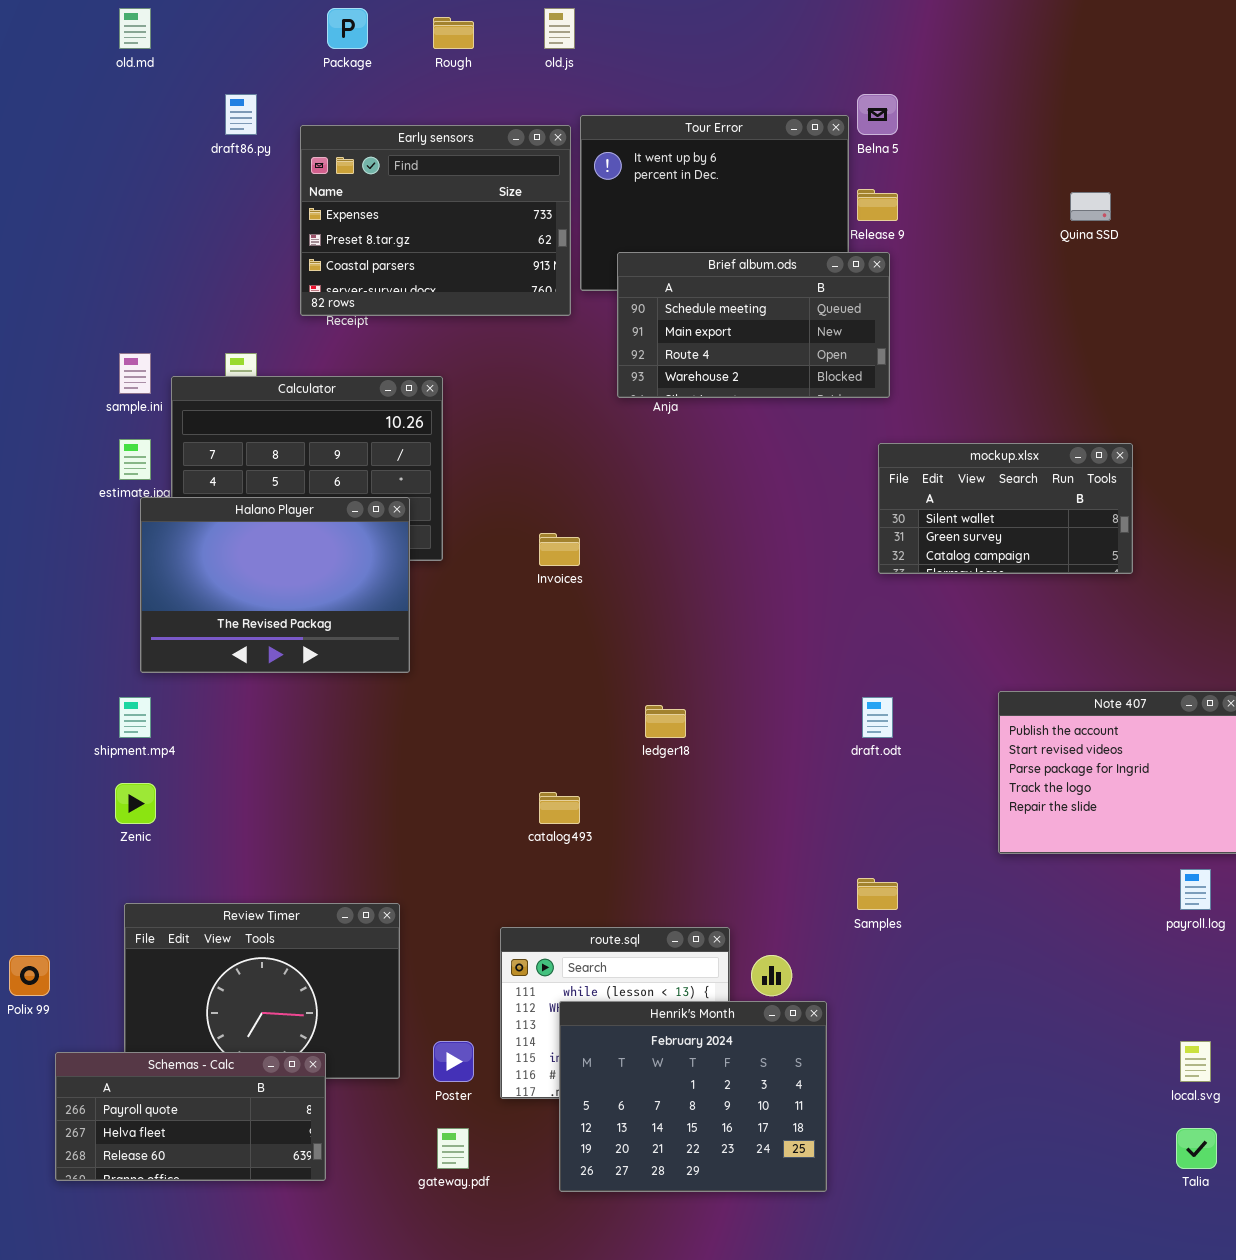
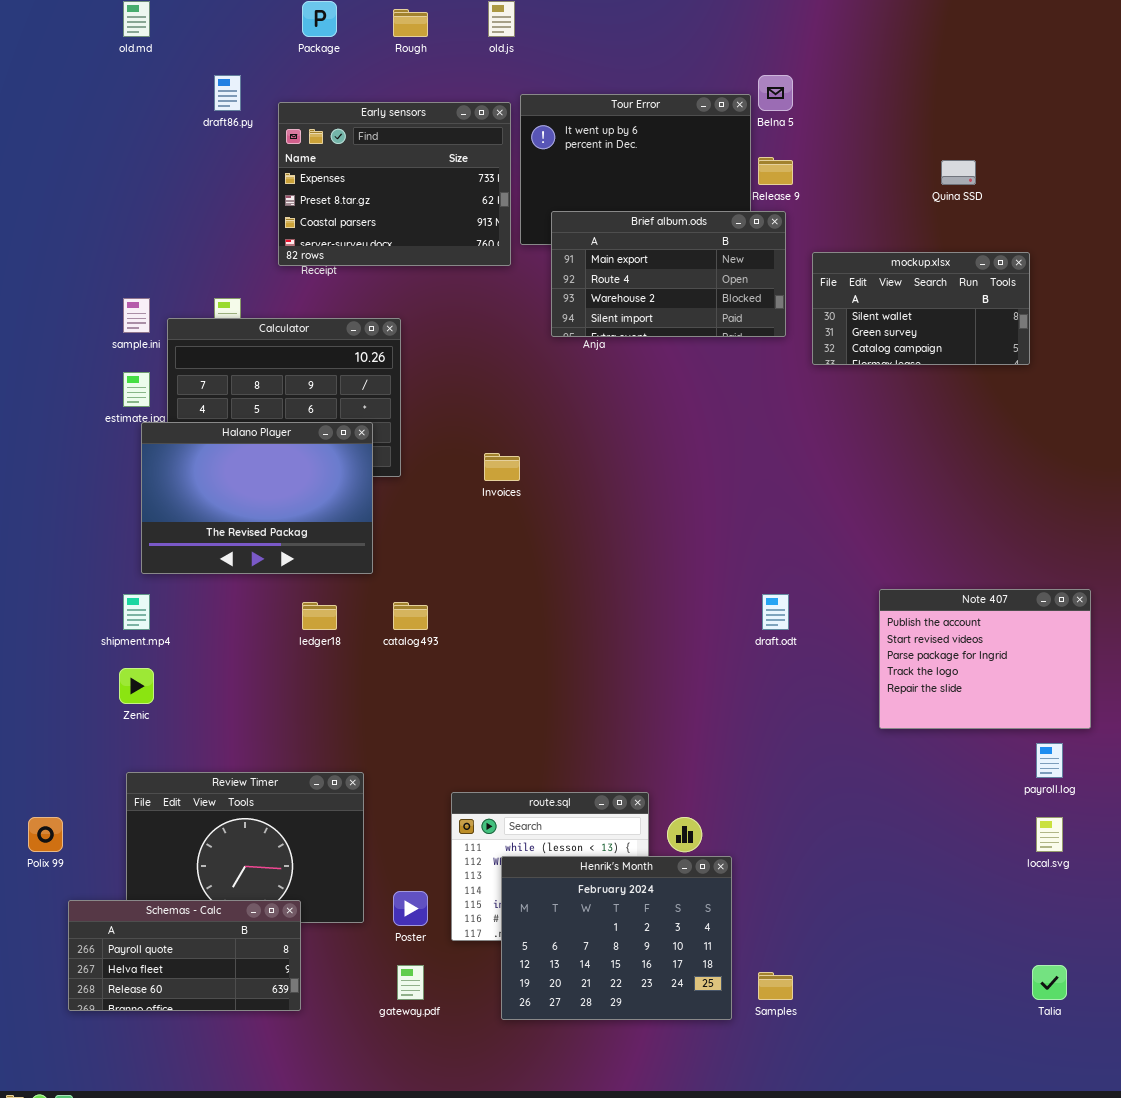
Brief album.ods: [617,252,890,398] -> [551,211,786,337], scrolled down 1 row
mockup.xlsx: [878,443,1133,574] -> [812,252,1030,365], moved
ledger18: [645,705,686,738] -> [302,602,337,630], moved
catalog493: [539,792,580,824] -> [393,602,428,630], moved
Samples: [857,878,898,910] -> [758,972,793,1000], moved
local.svg: [1180,1041,1211,1082] -> [1036,817,1063,852], moved

